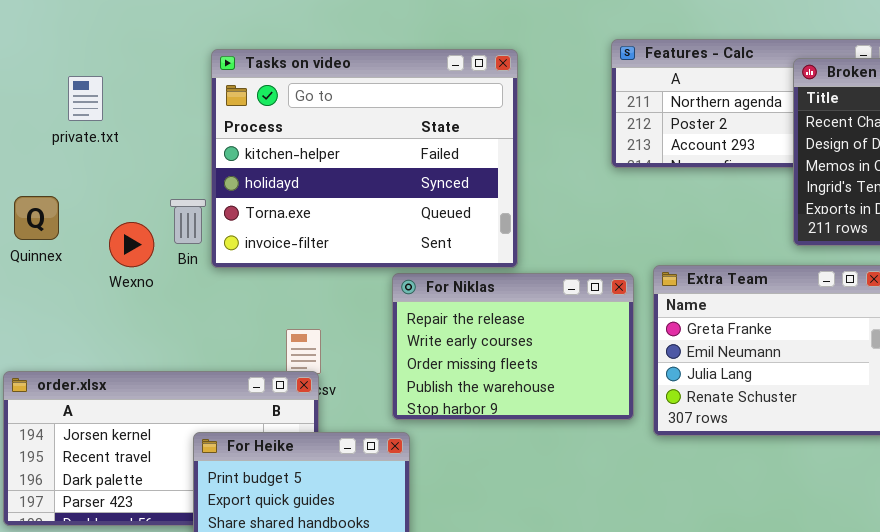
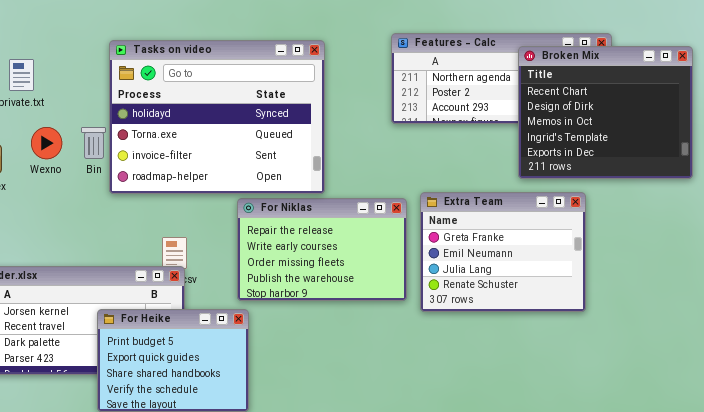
Tasks on video: [211,49,518,268] -> [109,40,325,194], scrolled down 1 row
Bin: [170,199,206,244] -> [81,127,106,159], moved
Wexno: [109,222,154,267] -> [31,127,62,159], moved

